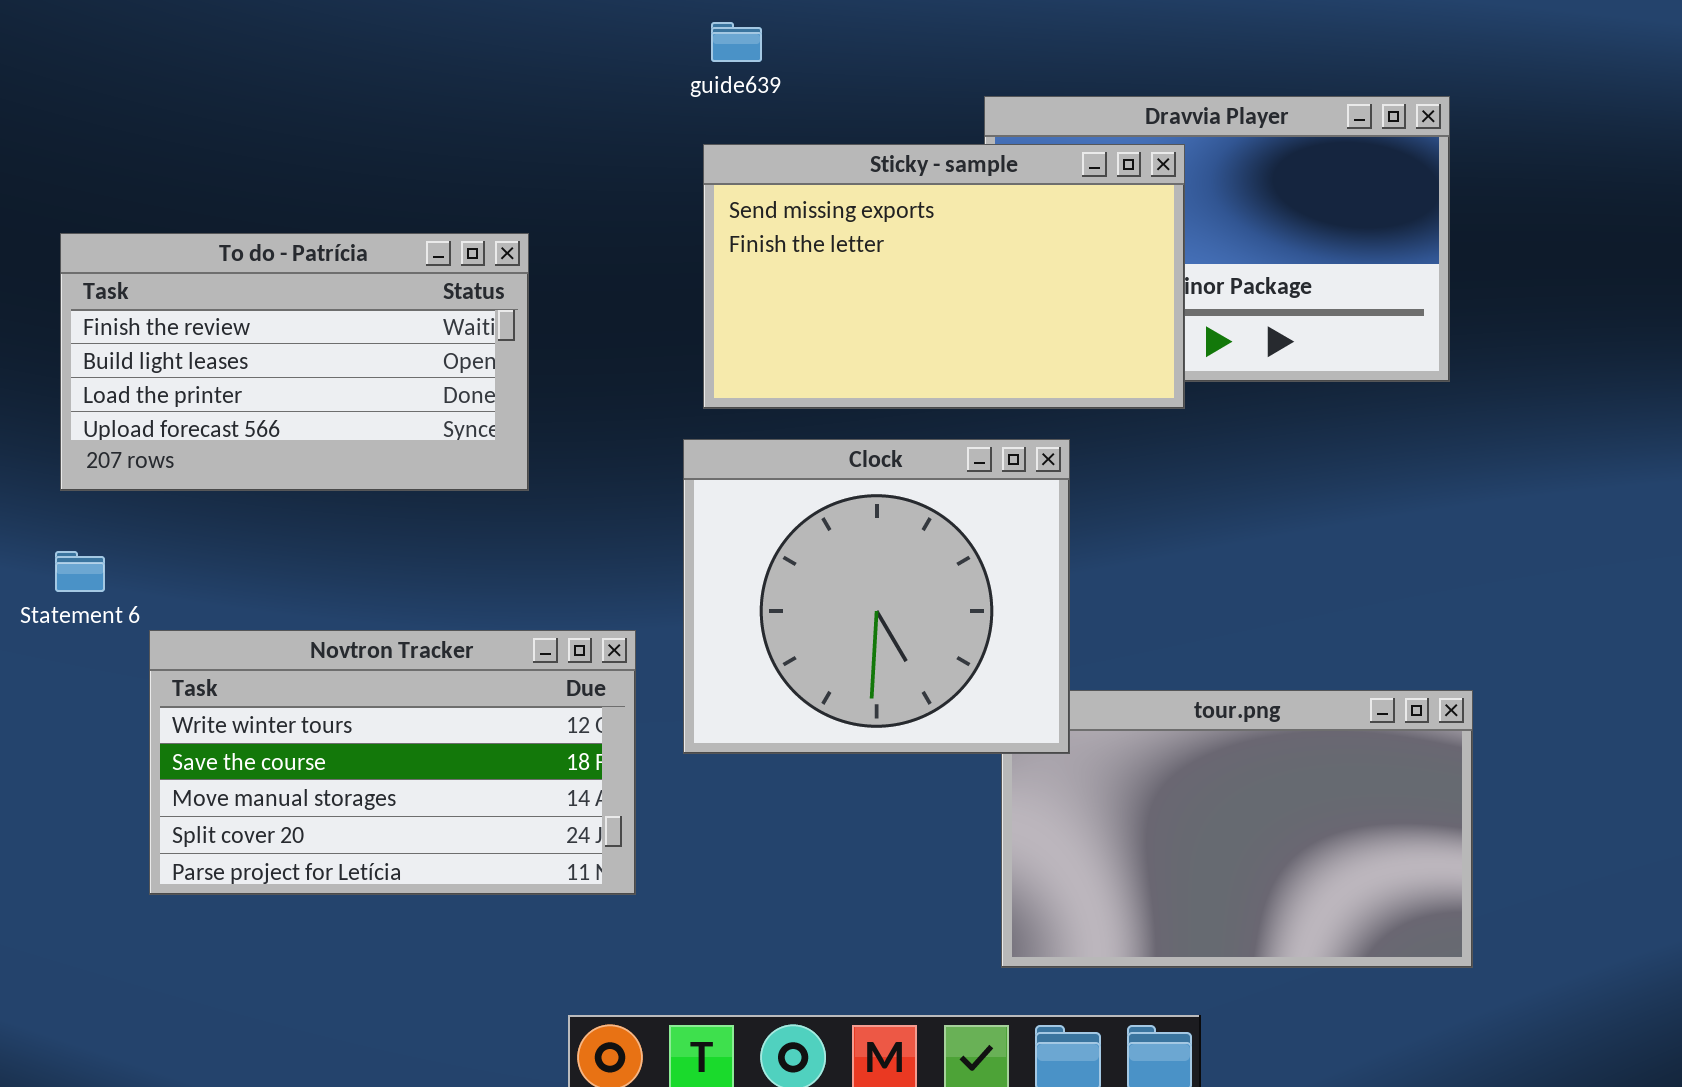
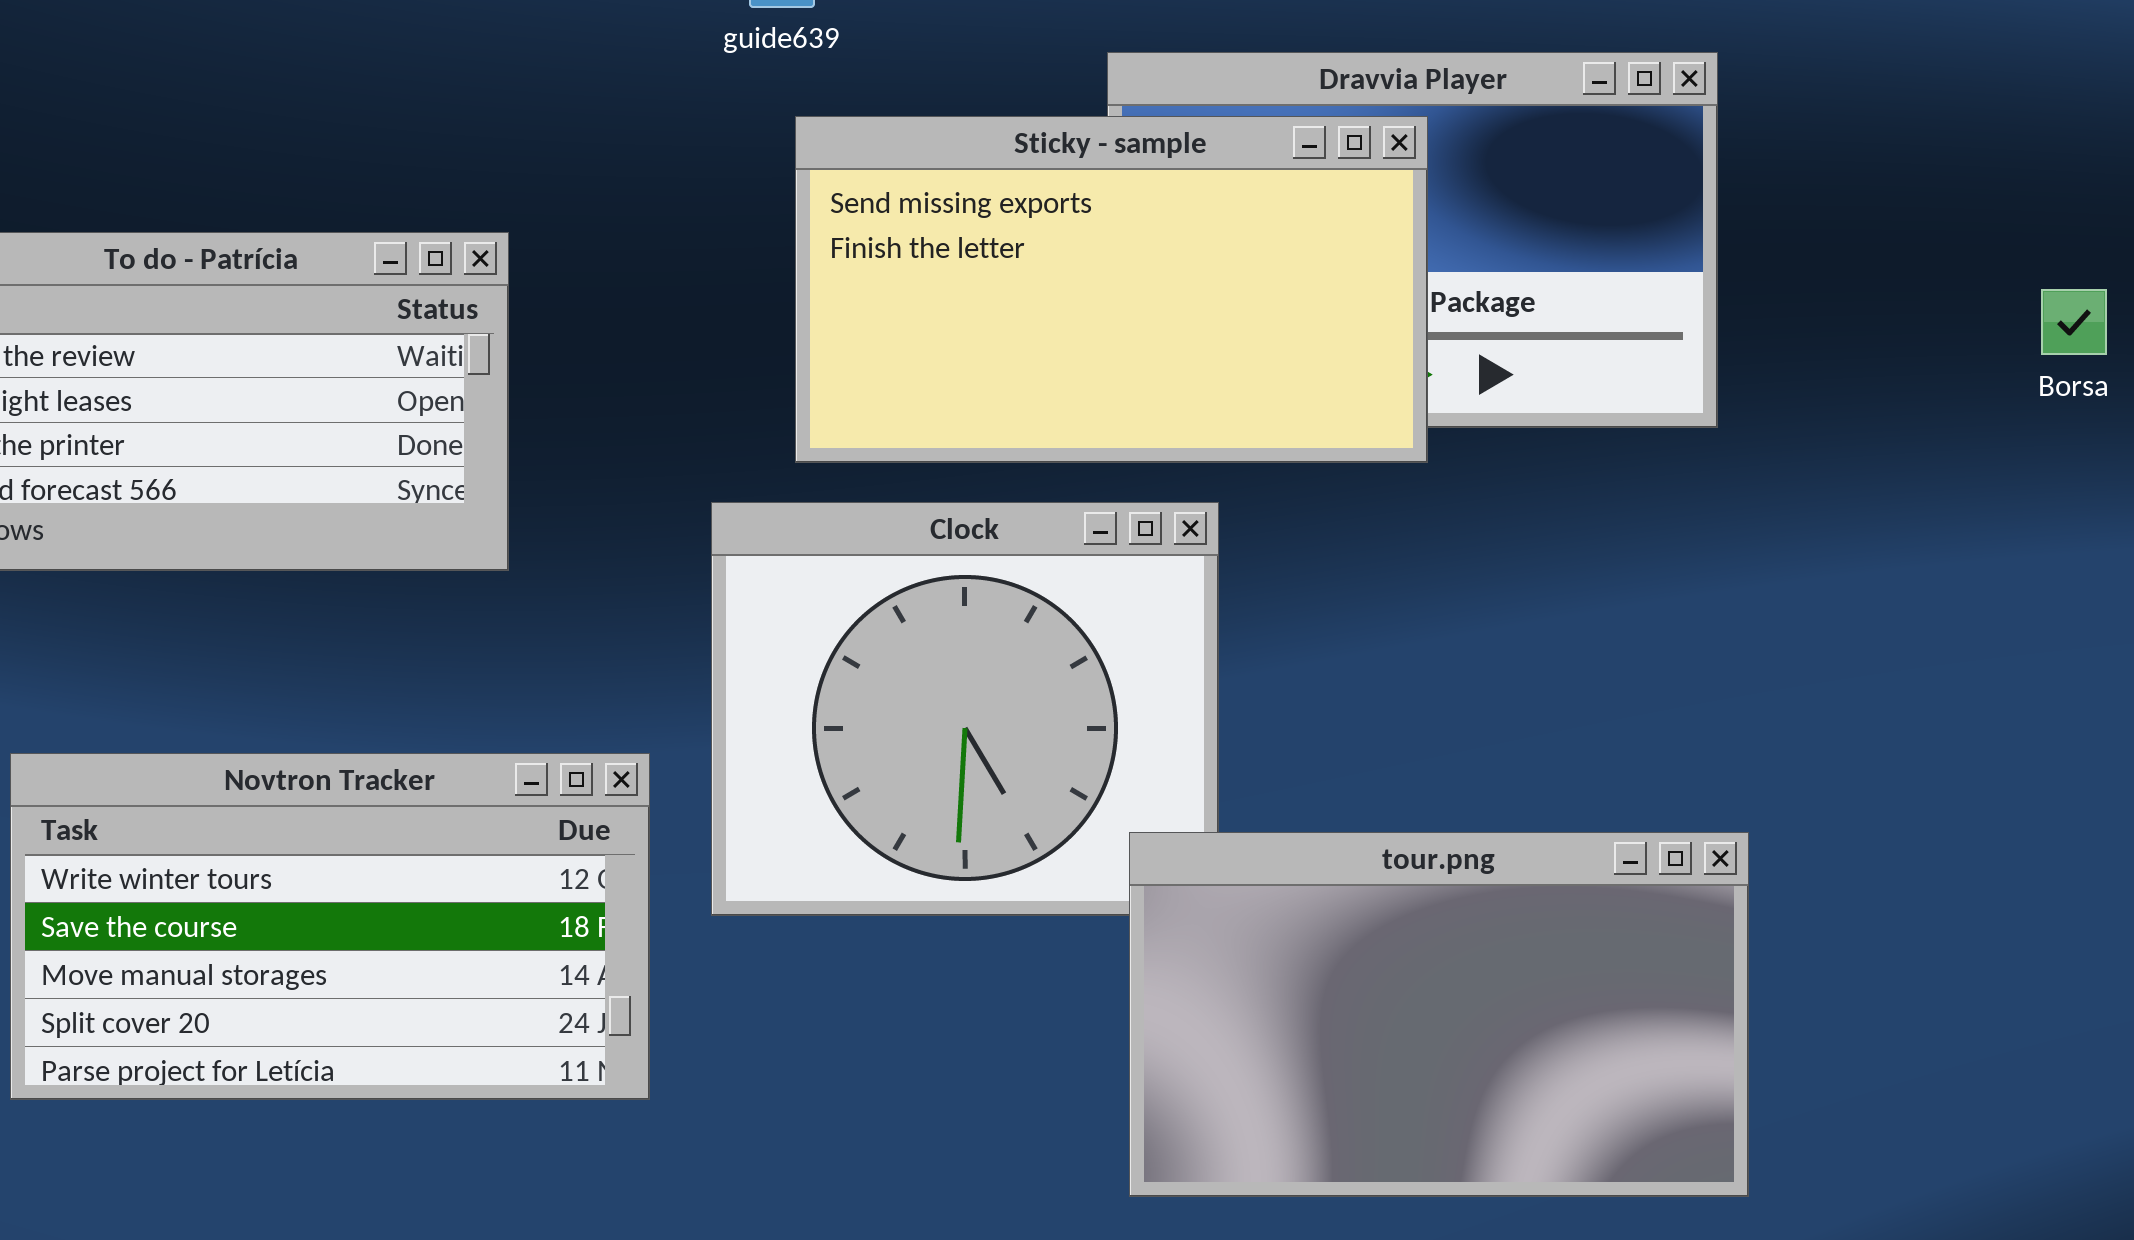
Sticky - sample: [703,144,1185,409] -> [795,116,1428,463], moved
tour.png: [1001,690,1473,968] -> [1129,832,1749,1197], raised

